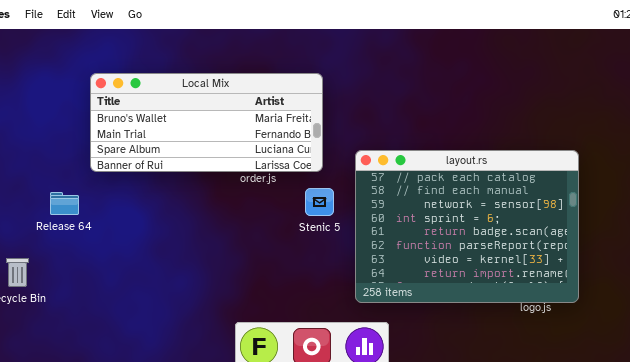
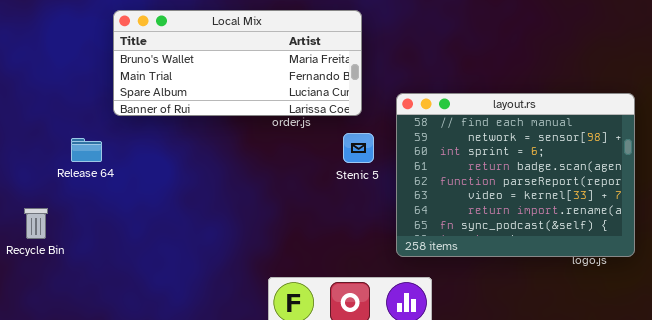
layout.rs: [355,150,579,303] -> [396,93,635,257], scrolled down 1 row

